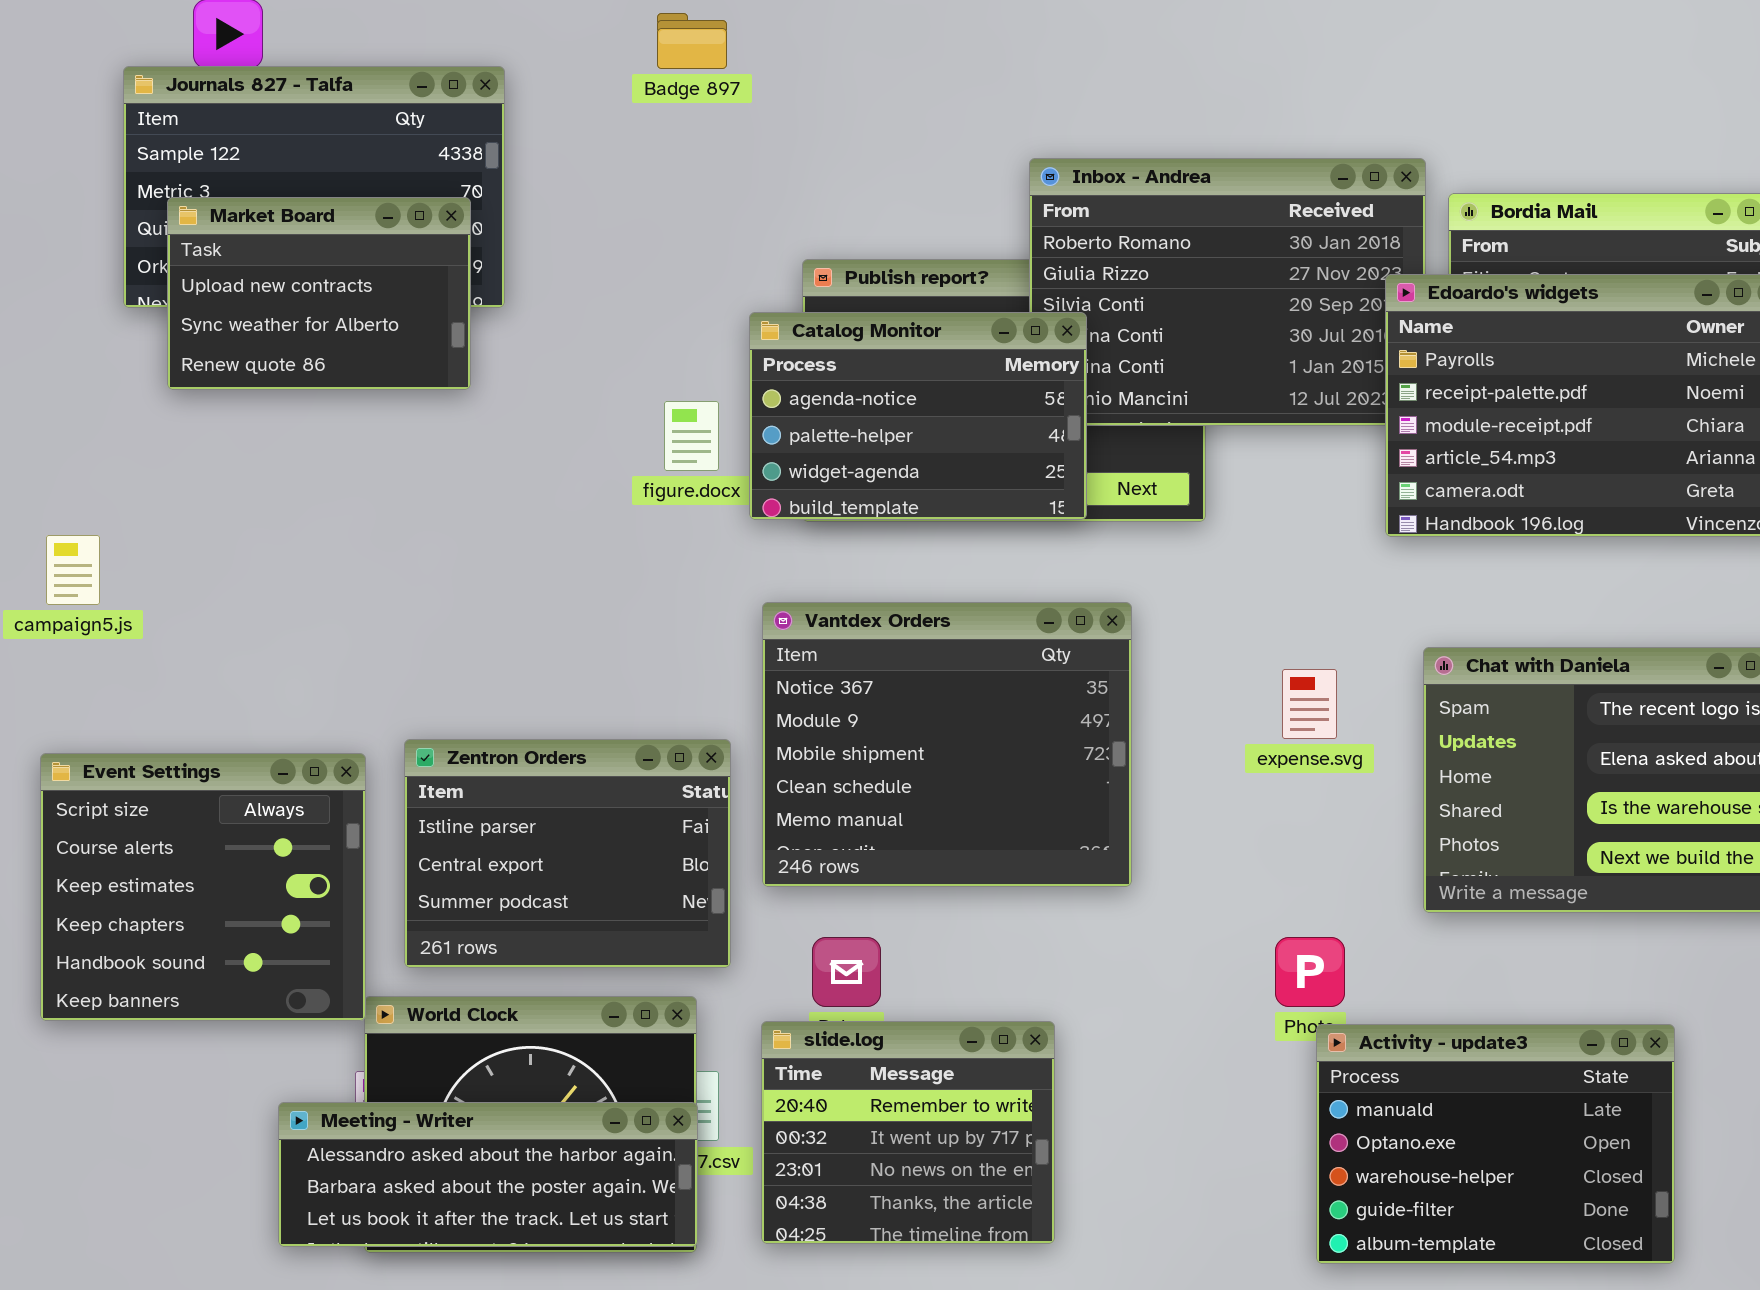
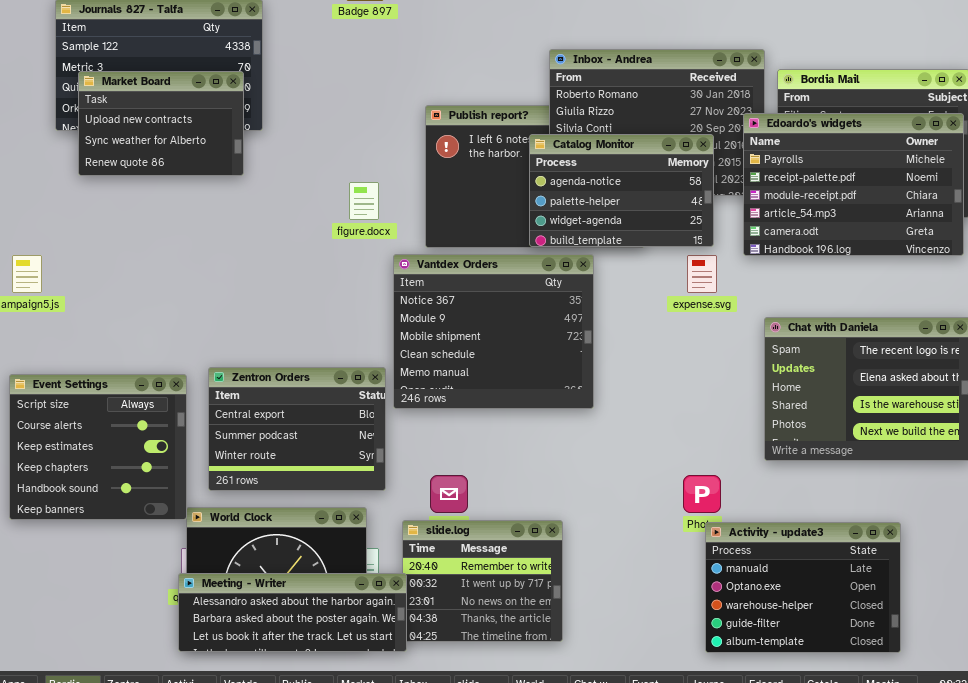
Catalog Monitor: [749,312,1087,520] -> [529,134,714,247], moved
Vantdex Orders: [762,602,1132,887] -> [393,254,594,409], moved
expense.svg: [1282,669,1337,739] -> [687,255,717,293], moved
Zentron Orders: [404,739,731,968] -> [208,367,386,491], scrolled down 1 row
Meeting - Writer: [278,1102,698,1247] -> [178,573,407,652], moved

